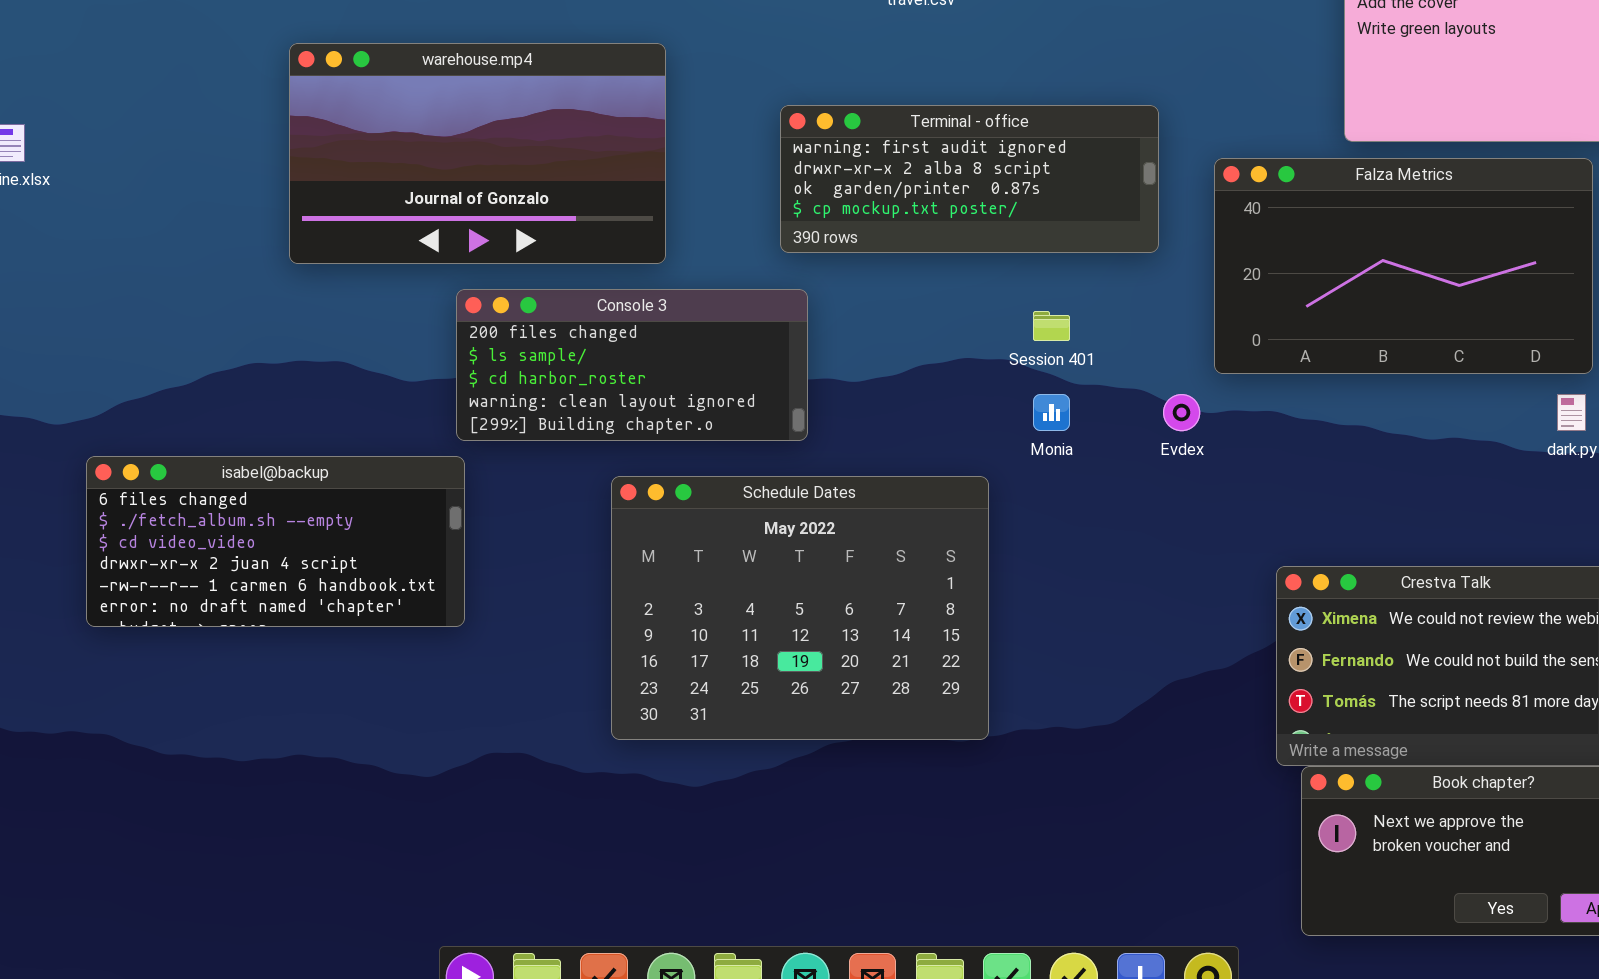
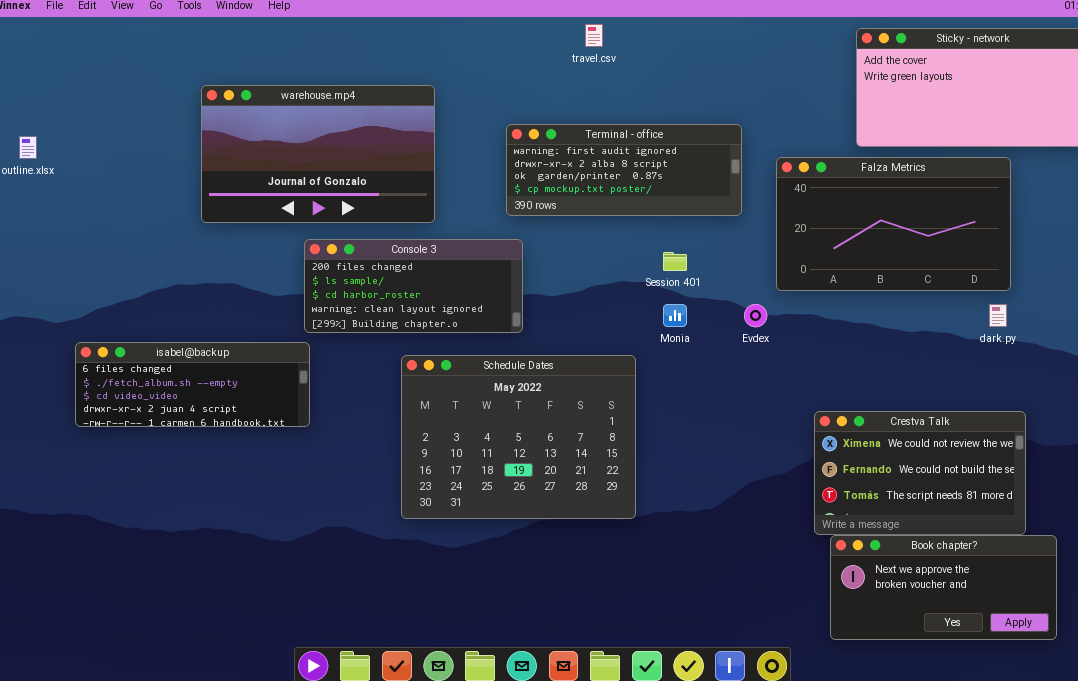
isabel@backup: [86,456,465,627] -> [75,342,310,427], resized

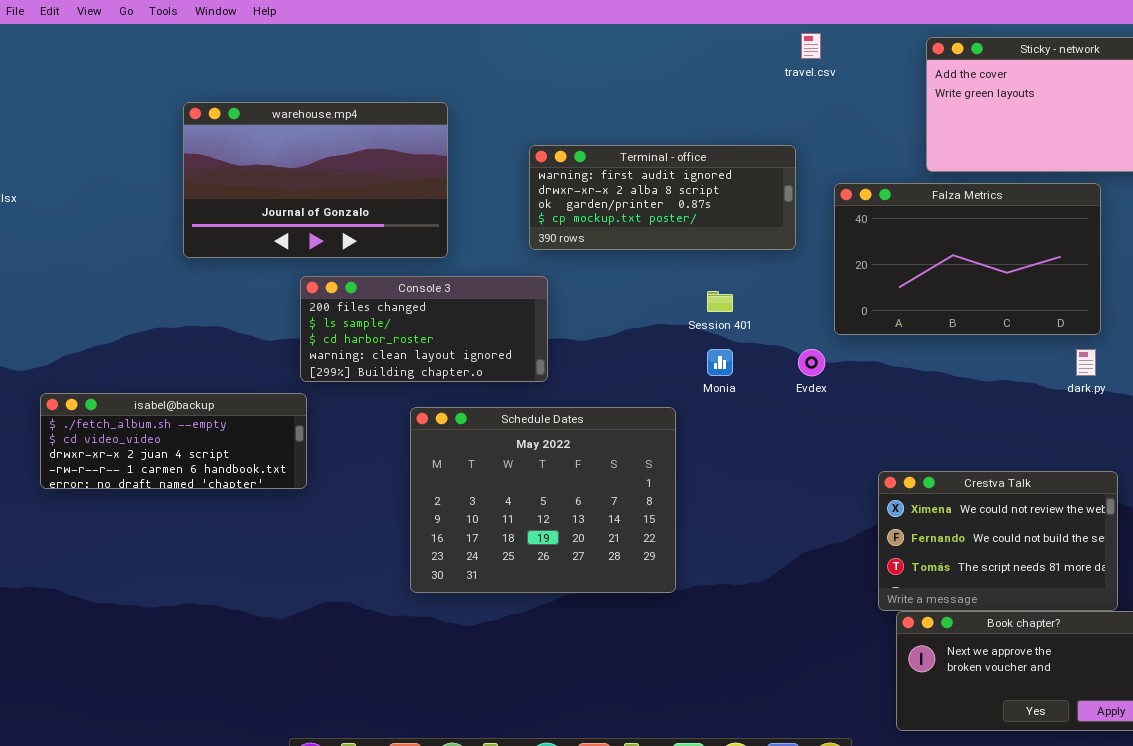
travel.csv: [585,24,603,47] -> [801,33,821,59], moved
isabel@backup: [75,342,310,427] -> [40,393,307,489], scrolled down 1 row

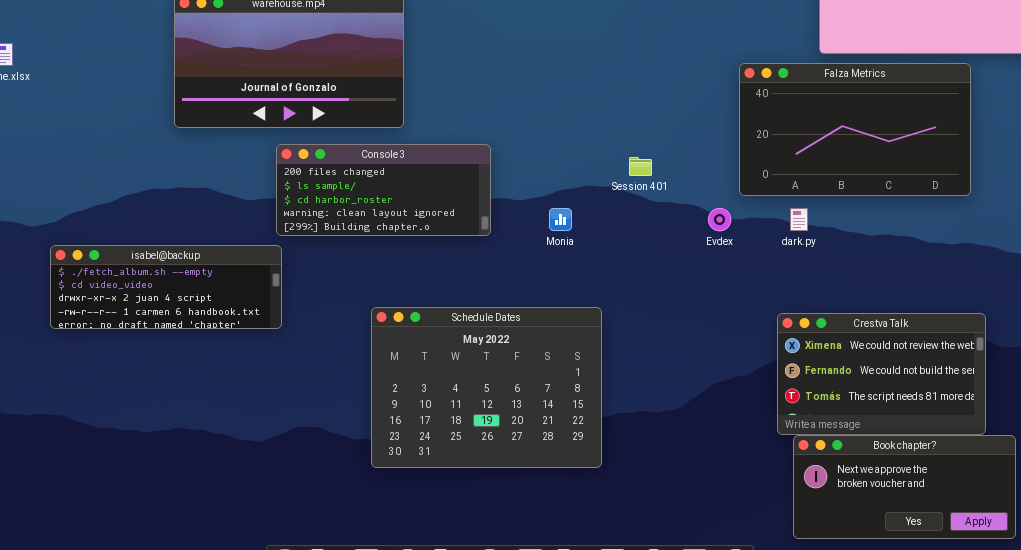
Terminal - office: [529,145,796,250] -> none, closed
Monia: [707,349,733,376] -> [549,208,572,231], moved
dark.py: [1076,349,1096,376] -> [790,208,808,231], moved
Schedule Dates: [410,407,676,593] -> [371,307,602,468], moved

